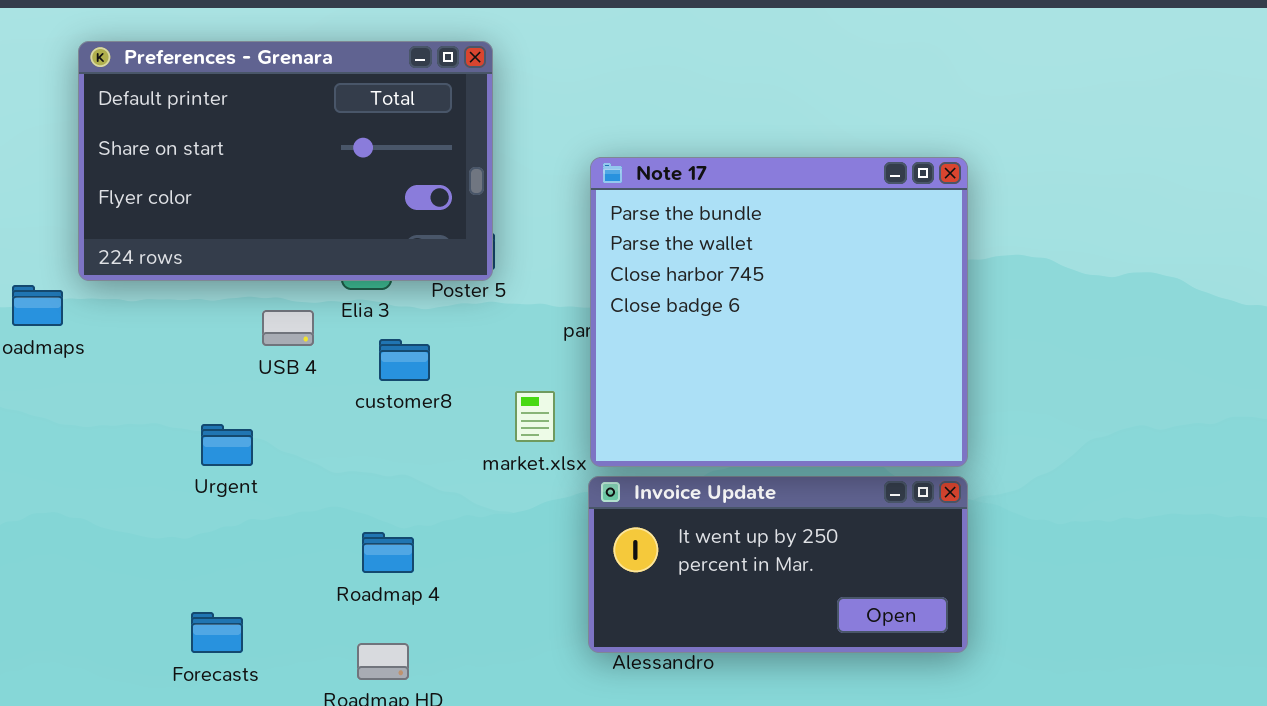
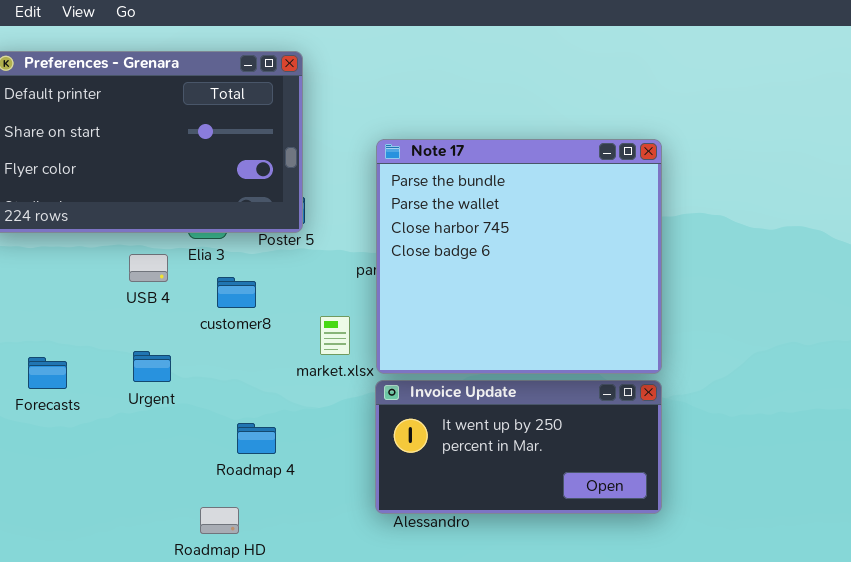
Urgent: [201,424,253,466] -> [133,351,171,382], moved
Roadmap 4: [362,532,414,573] -> [237,423,276,454], moved
Forecasts: [191,612,243,653] -> [28,357,67,389], moved

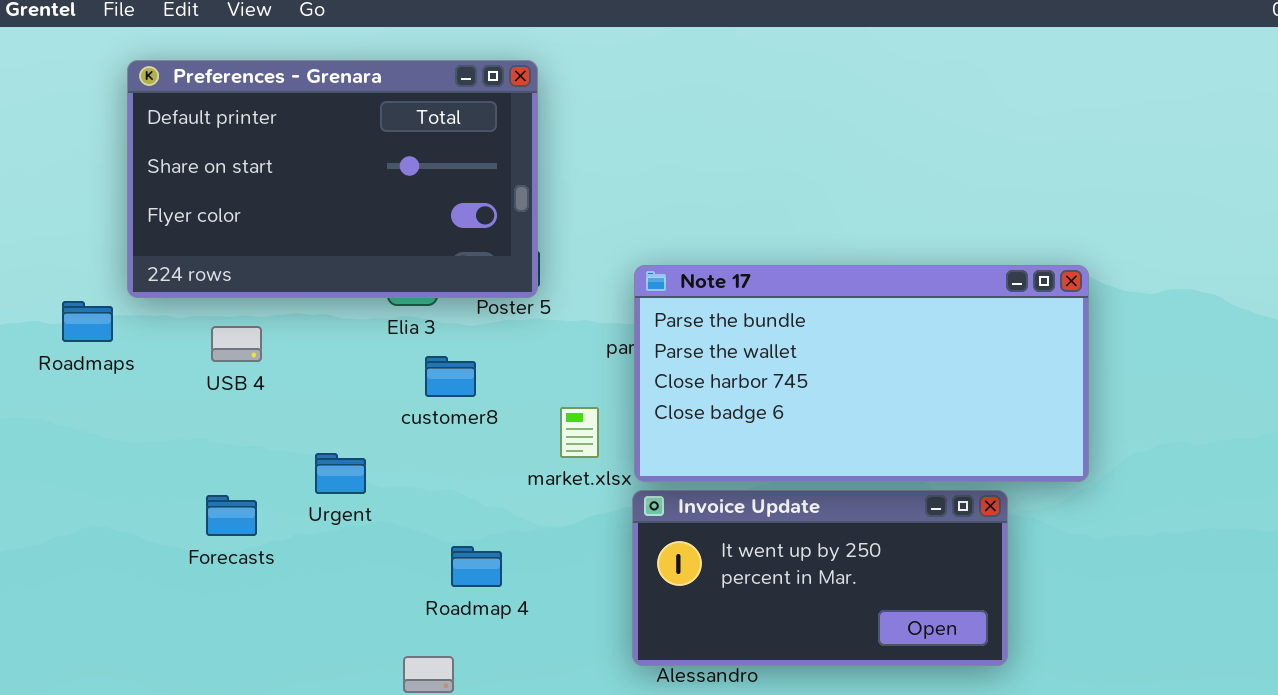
Note 17: [376,139,662,374] -> [634,265,1089,482], resized
USB 4: [129,254,168,282] -> [211,326,262,362], moved
Forecasts: [28,357,67,389] -> [206,495,257,536], moved

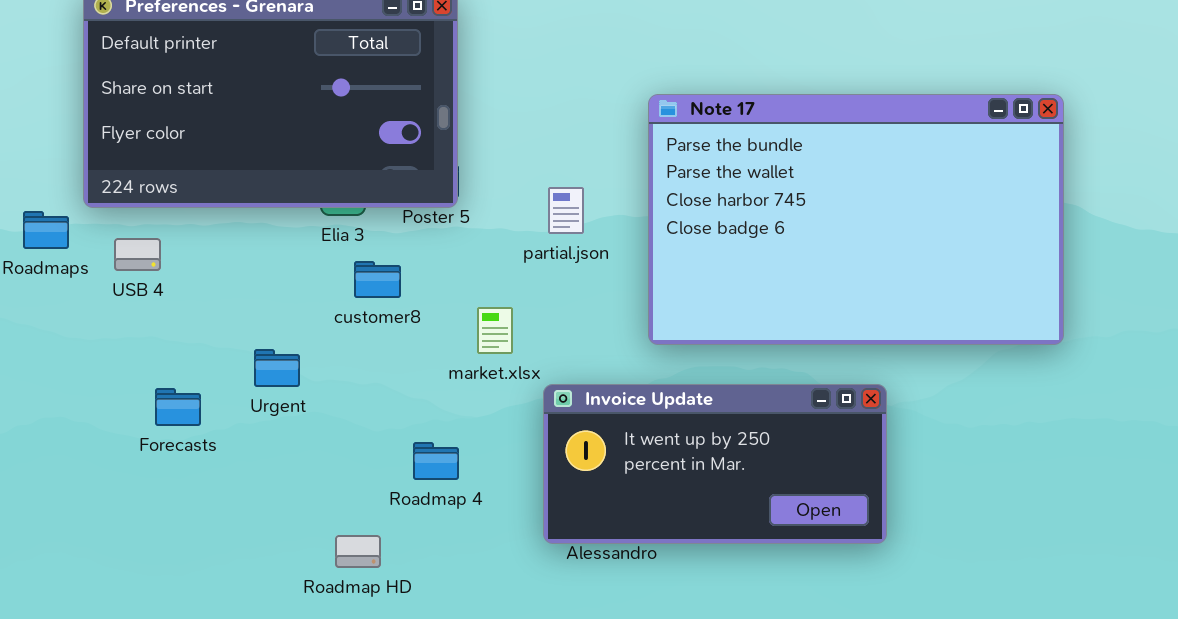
Note 17: [634,265,1089,482] -> [648,94,1064,345], moved, resized
USB 4: [211,326,262,362] -> [114,238,161,271], moved
Roadmap 4: [451,546,502,587] -> [413,442,459,480], moved

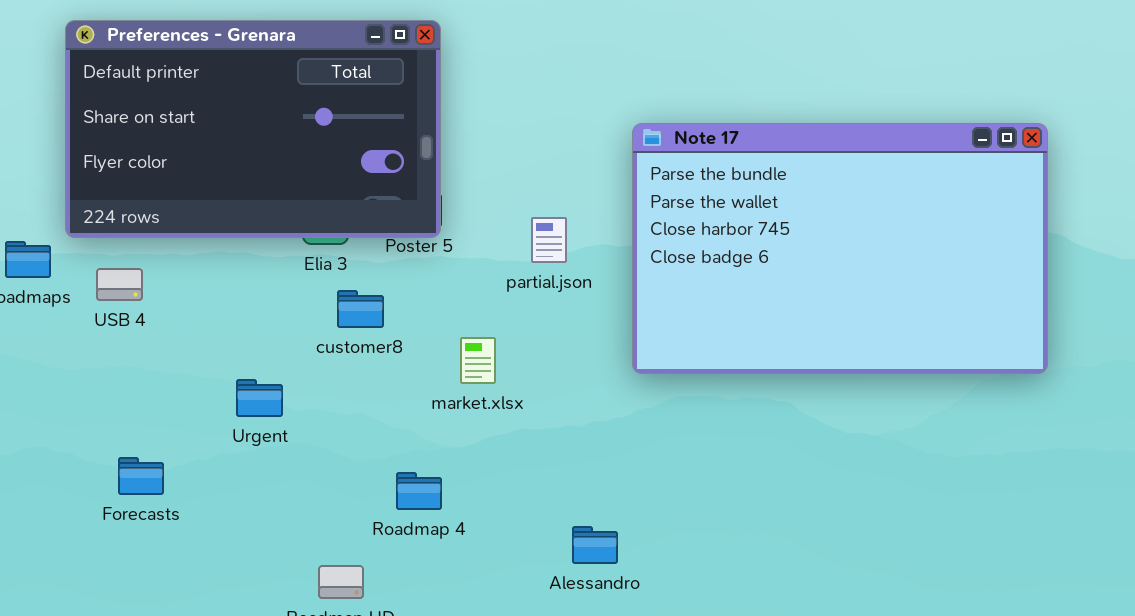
Invoice Update: [543,384,887,544] -> none, closed
Forecasts: [155,388,201,426] -> [118,457,164,495], moved

